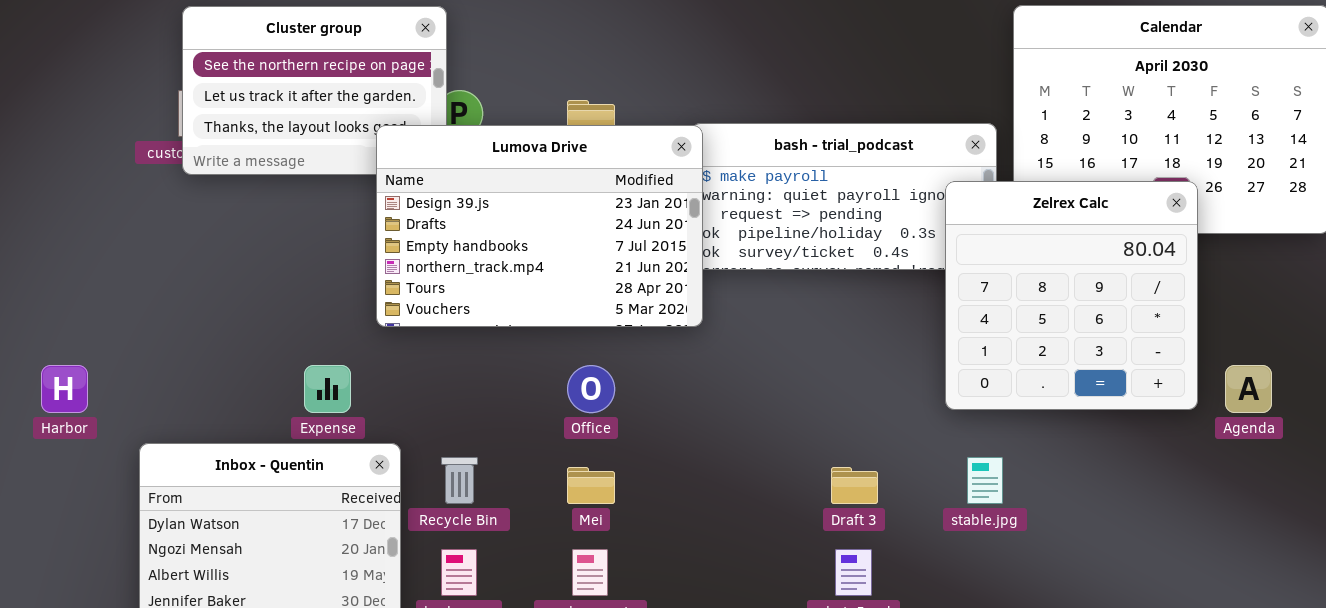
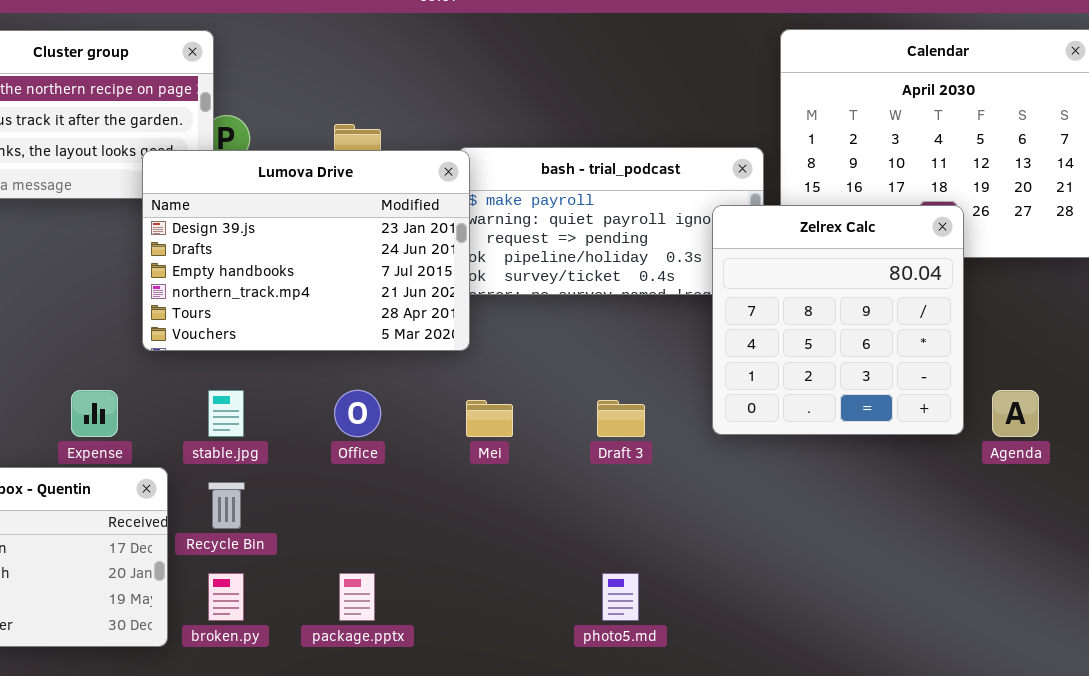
stable.jpg: [967,457,1003,504] -> [208,390,244,437], moved
Mei: [567,467,615,504] -> [466,400,513,437], moved
Draft 3: [831,467,878,504] -> [597,400,645,437], moved

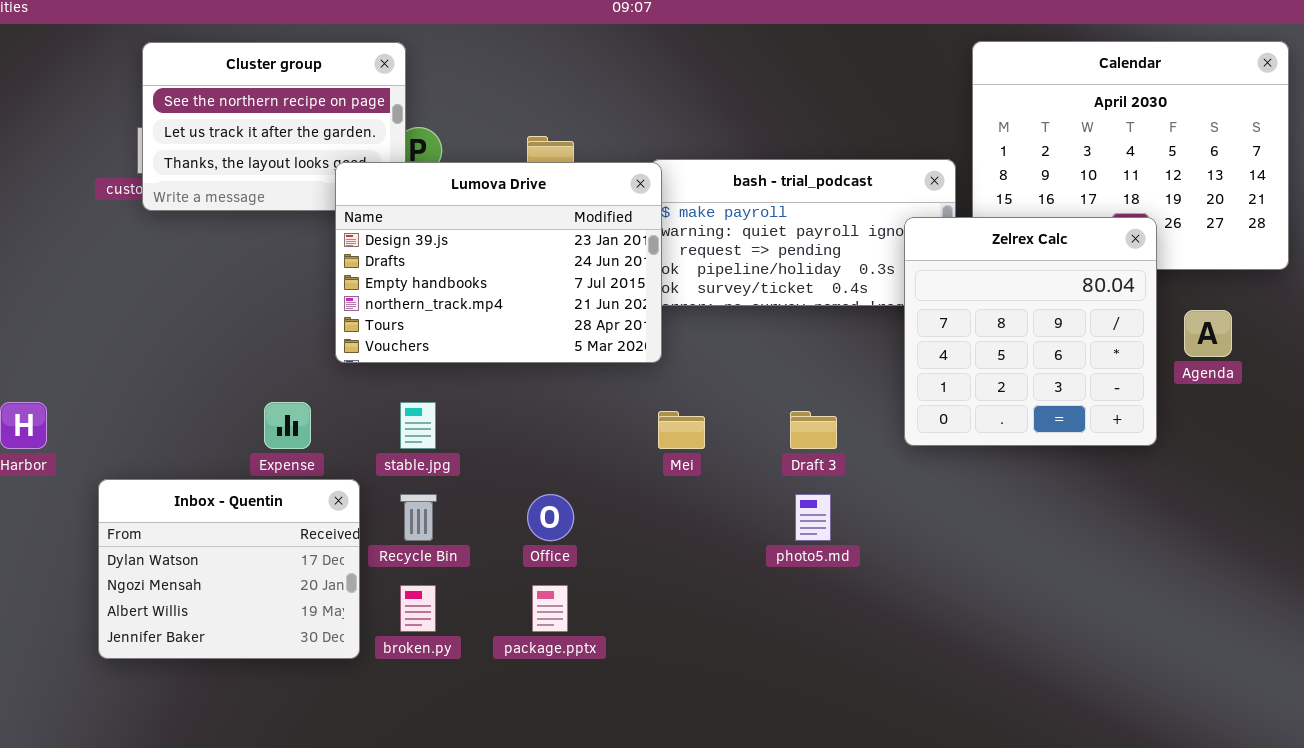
Office: [334,390,381,437] -> [527,494,574,541], moved
Agenda: [992,390,1039,437] -> [1184,310,1232,357], moved
photo5.md: [602,573,639,621] -> [795,494,831,541], moved

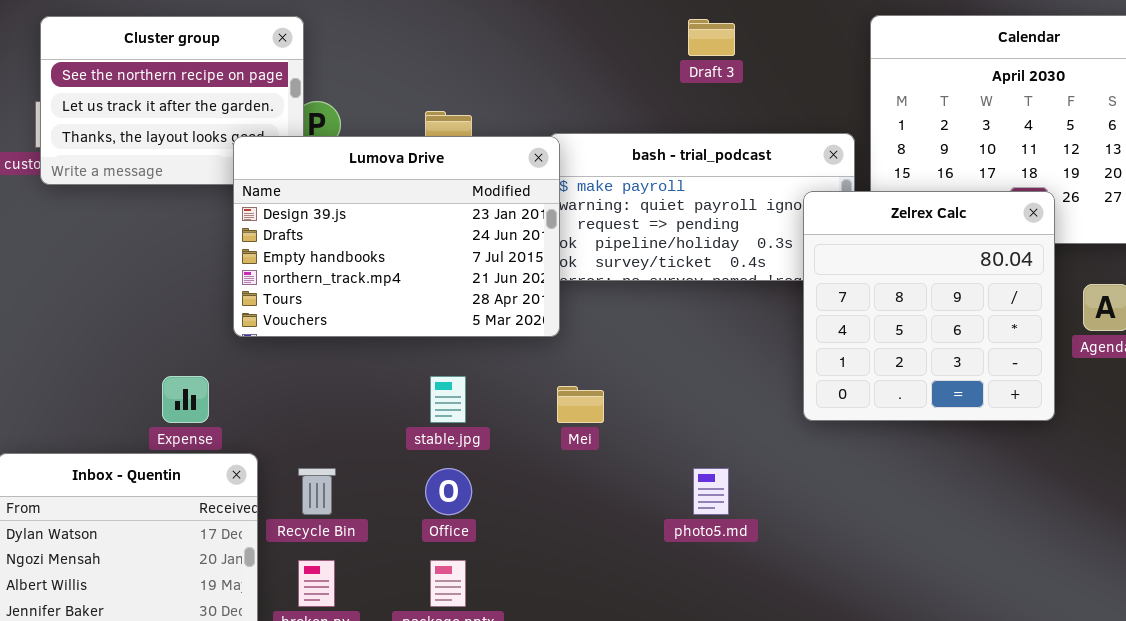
stable.jpg: [400,402,436,449] -> [430,376,466,423], moved
Draft 3: [790,411,837,449] -> [688,19,735,56], moved

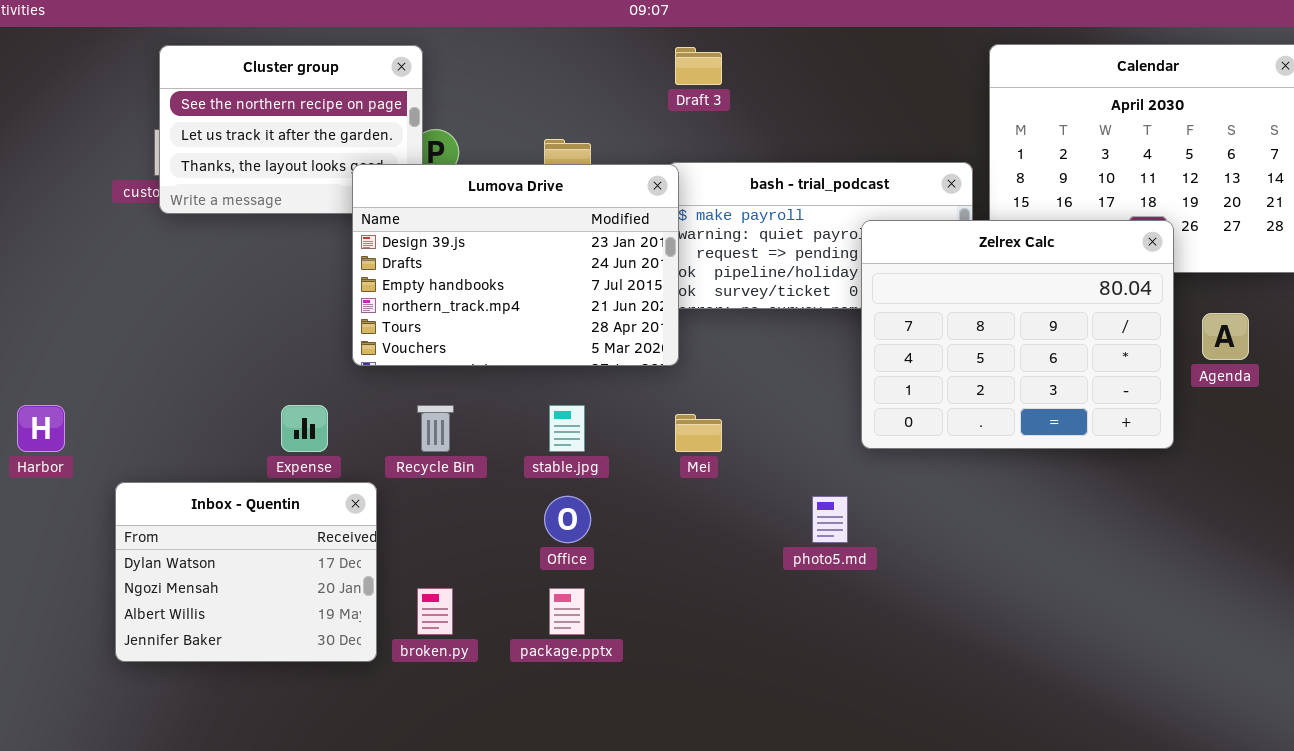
Draft 3: [688,19,735,56] -> [675,47,722,85], moved
Zelrex Calc: [803,191,1055,421] -> [861,220,1174,449], resized
Recycle Bin: [298,468,336,515] -> [417,405,454,452], moved

